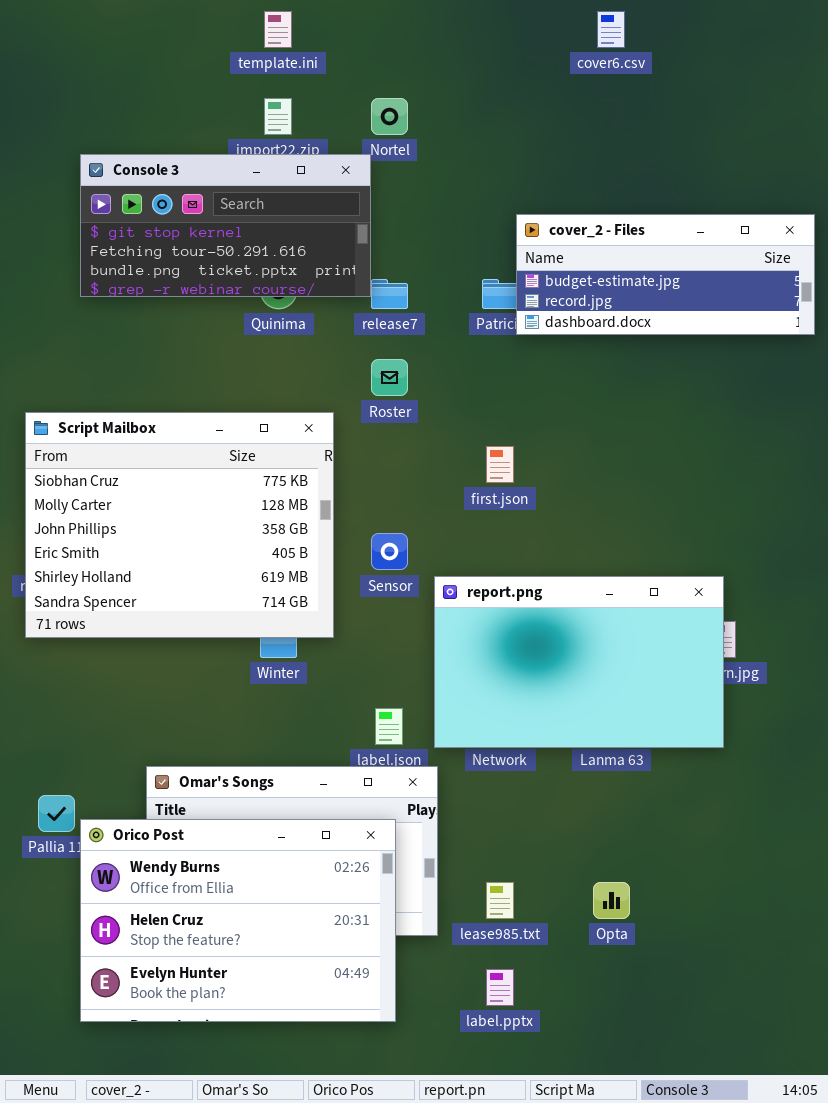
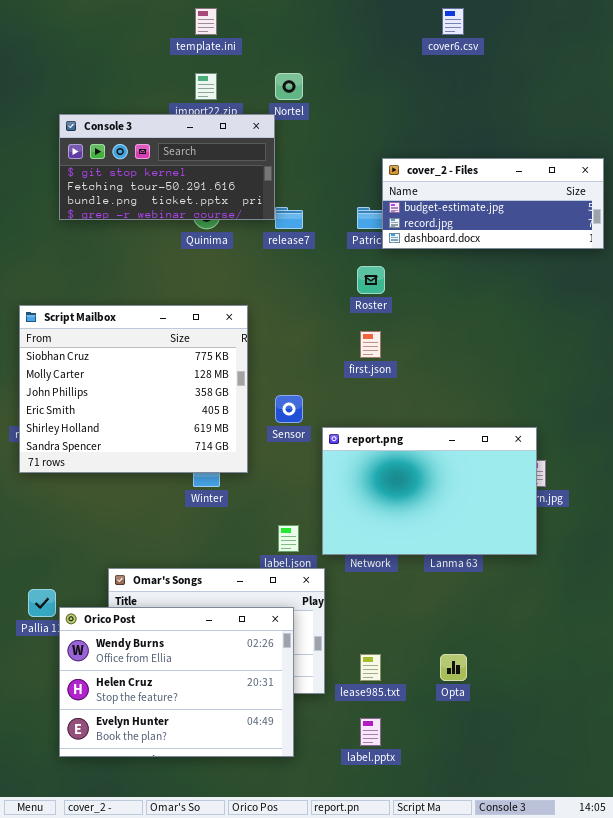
Roster: [371,359,408,396] -> [357,266,385,294], moved

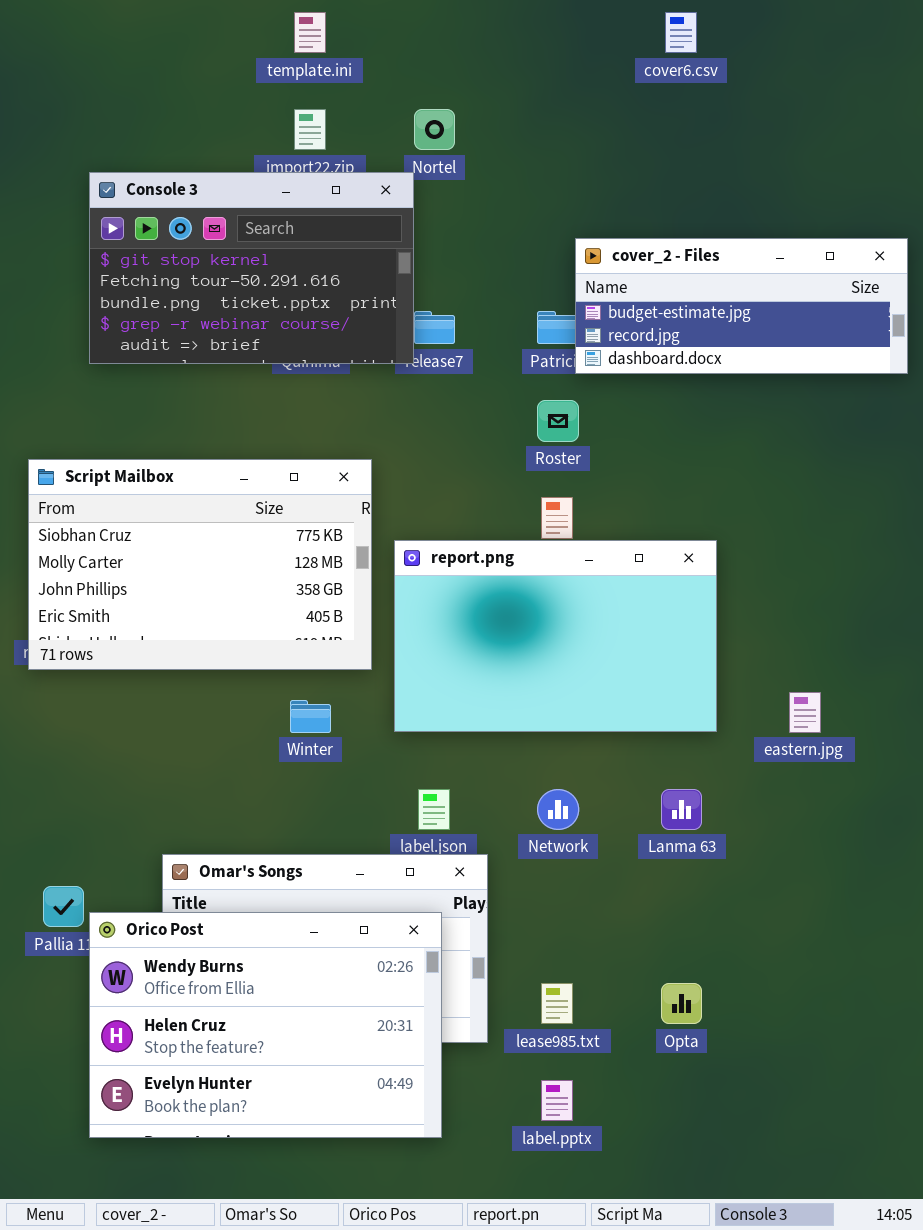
Console 3: [59,114,275,220] -> [89,172,414,364], resized
Script Mailbox: [19,305,248,473] -> [28,459,372,670], resized
report.png: [322,427,537,555] -> [394,540,717,732], moved

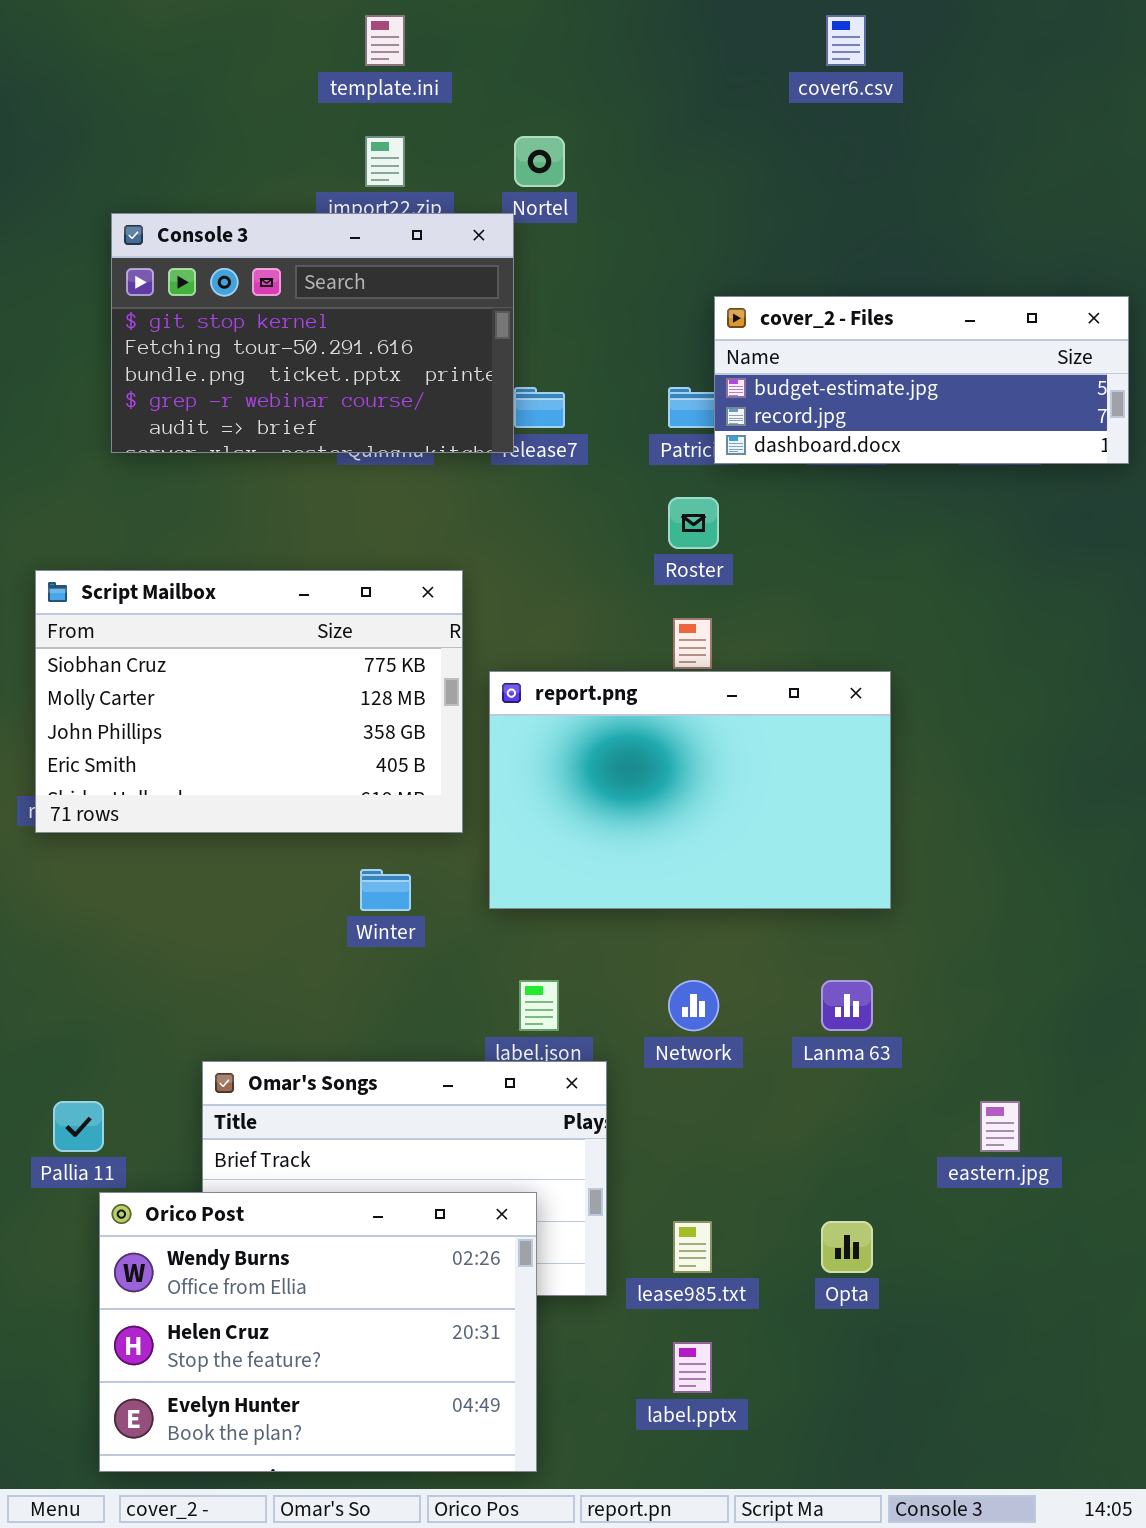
eastern.jpg: [789,692,821,733] -> [980,1101,1020,1152], moved
Orico Post: [89,912,442,1138] -> [99,1192,537,1472], moved

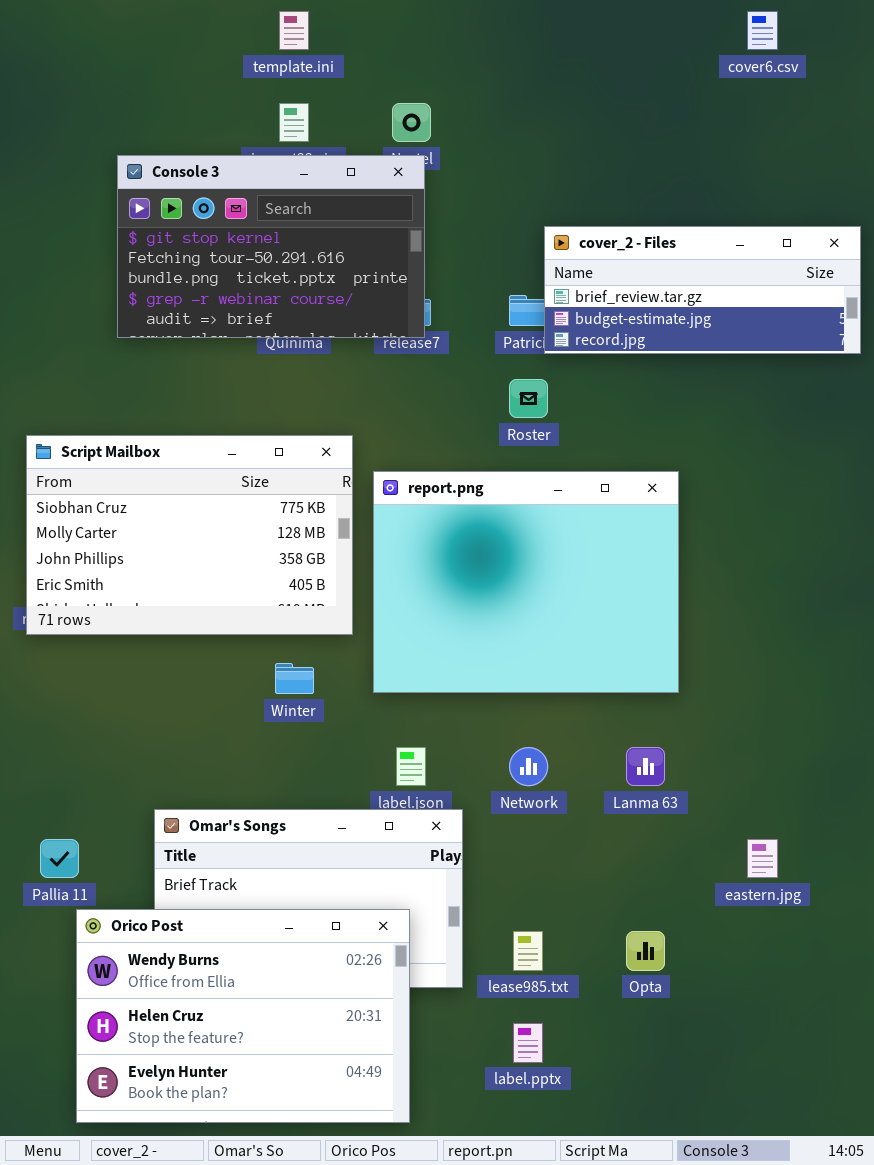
cover6.csv: [826,15,866,66] -> [747,11,778,50], moved
Console 3: [111,213,514,453] -> [117,155,425,338], moved
cover_2 - Files: [714,296,1129,464] -> [544,226,861,354], scrolled up 1 row
report.png: [489,671,891,909] -> [373,471,679,693], resized

